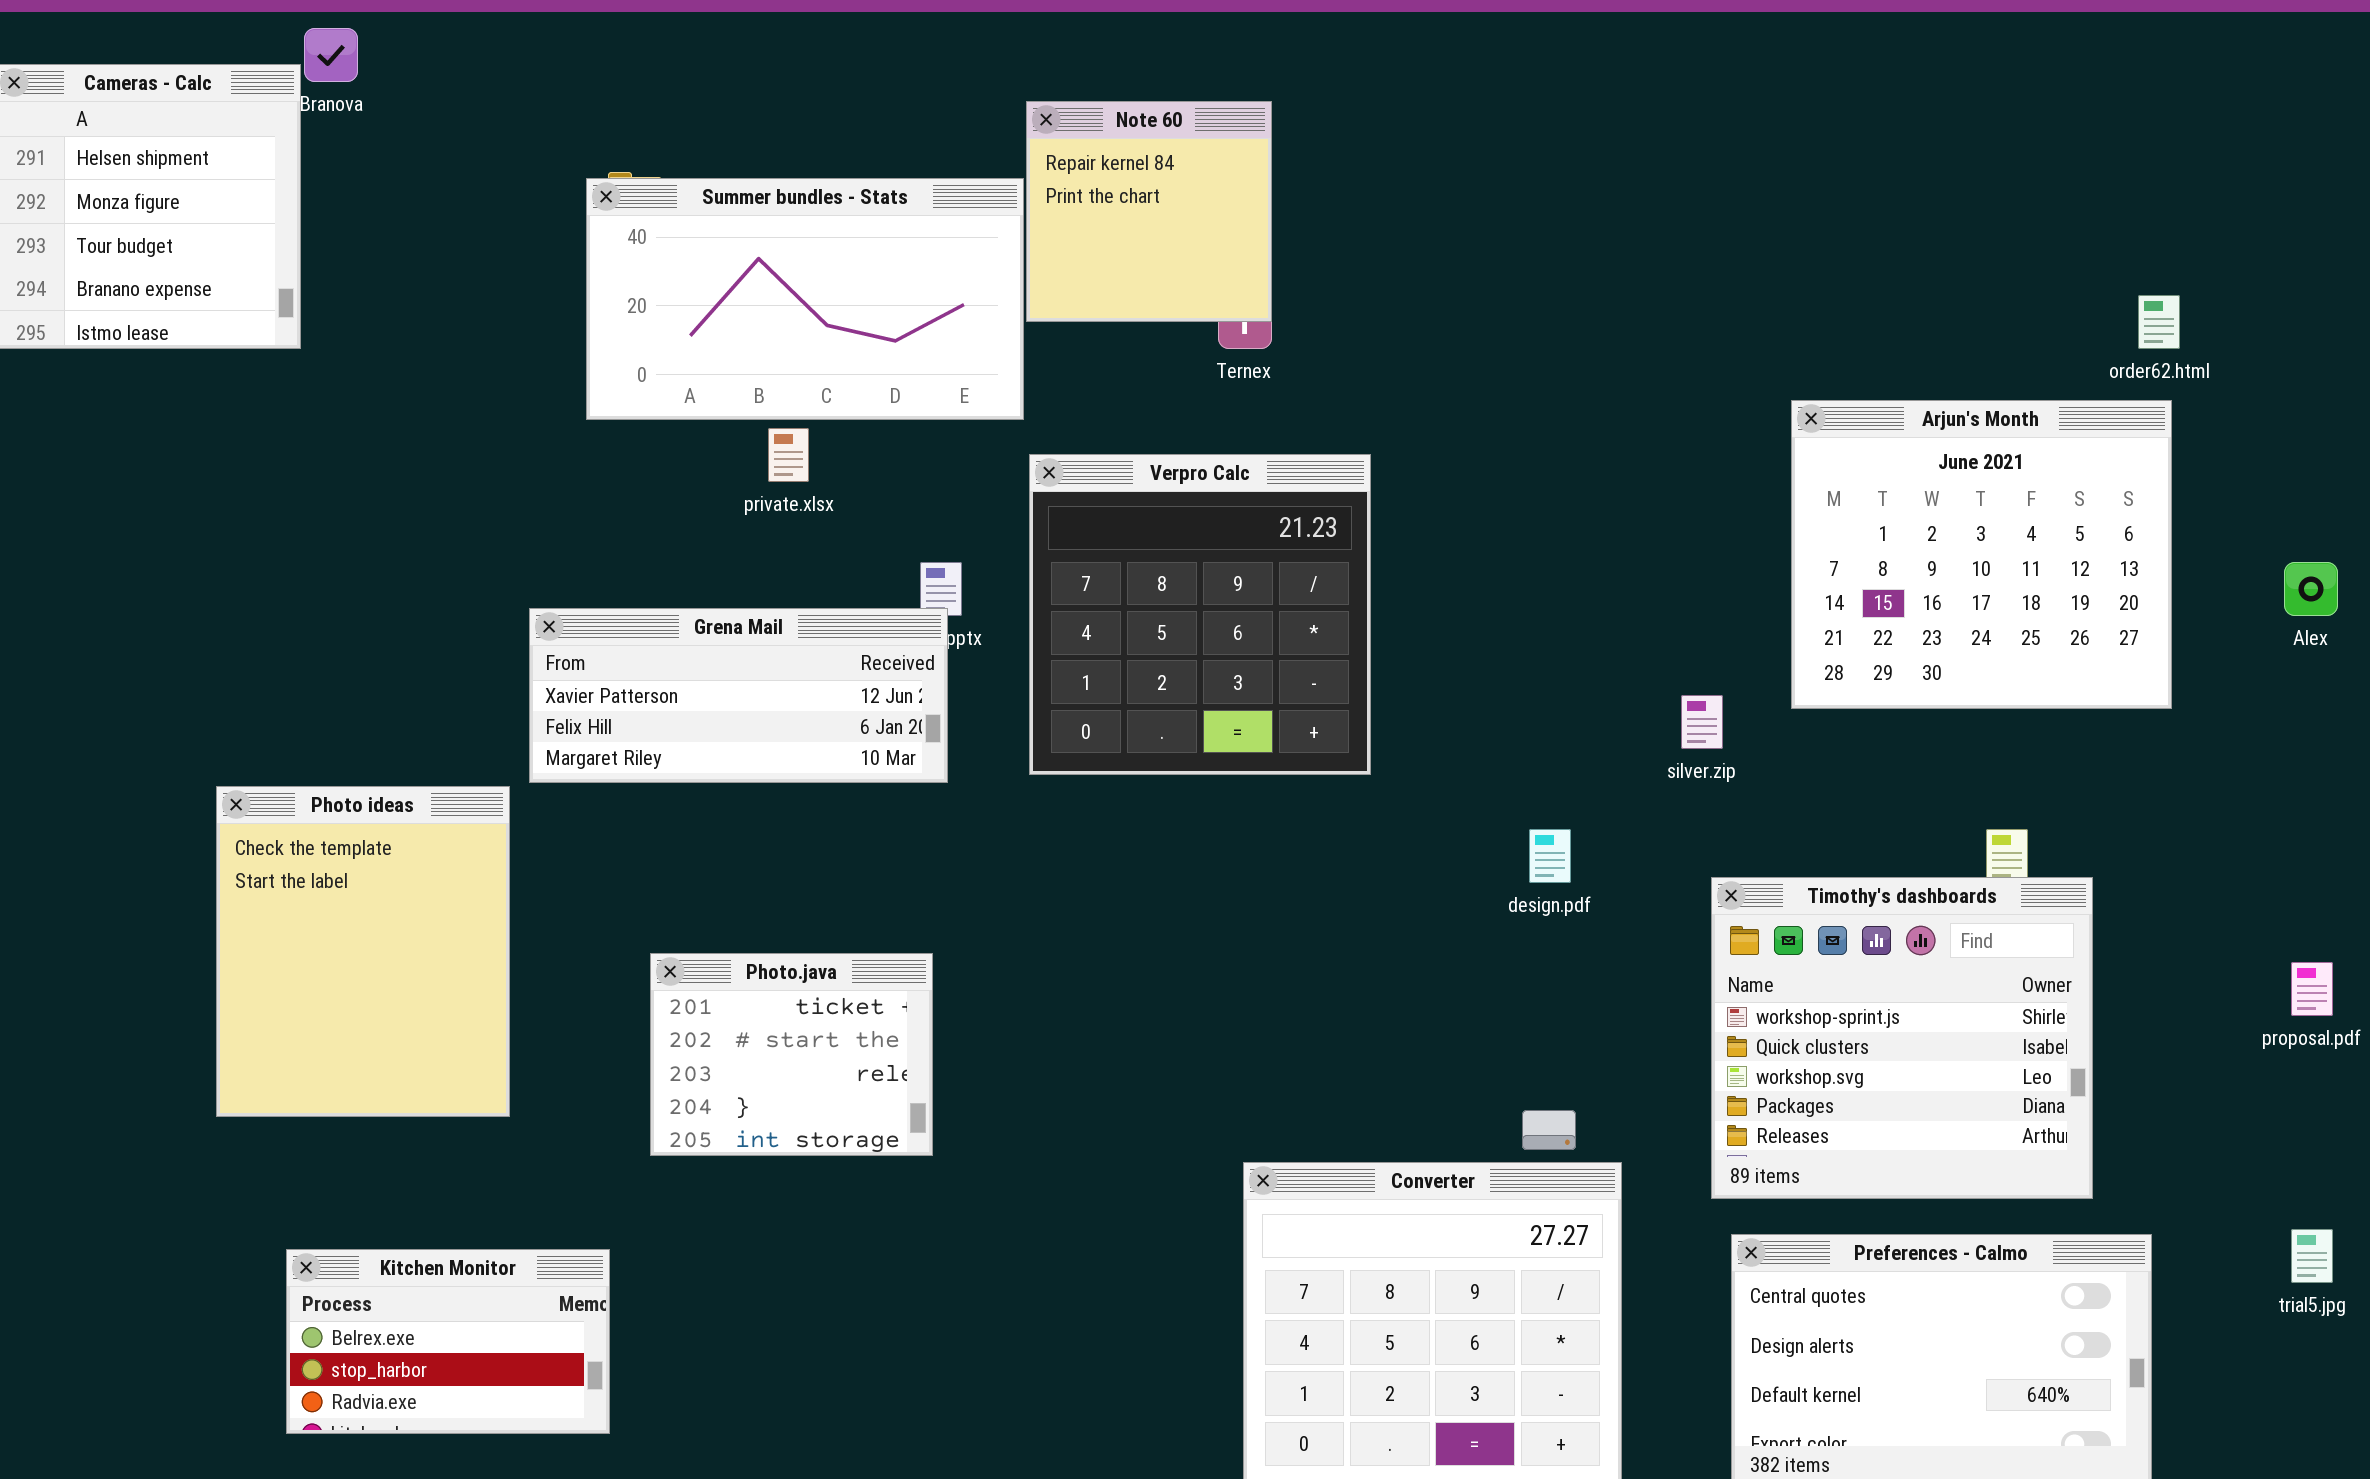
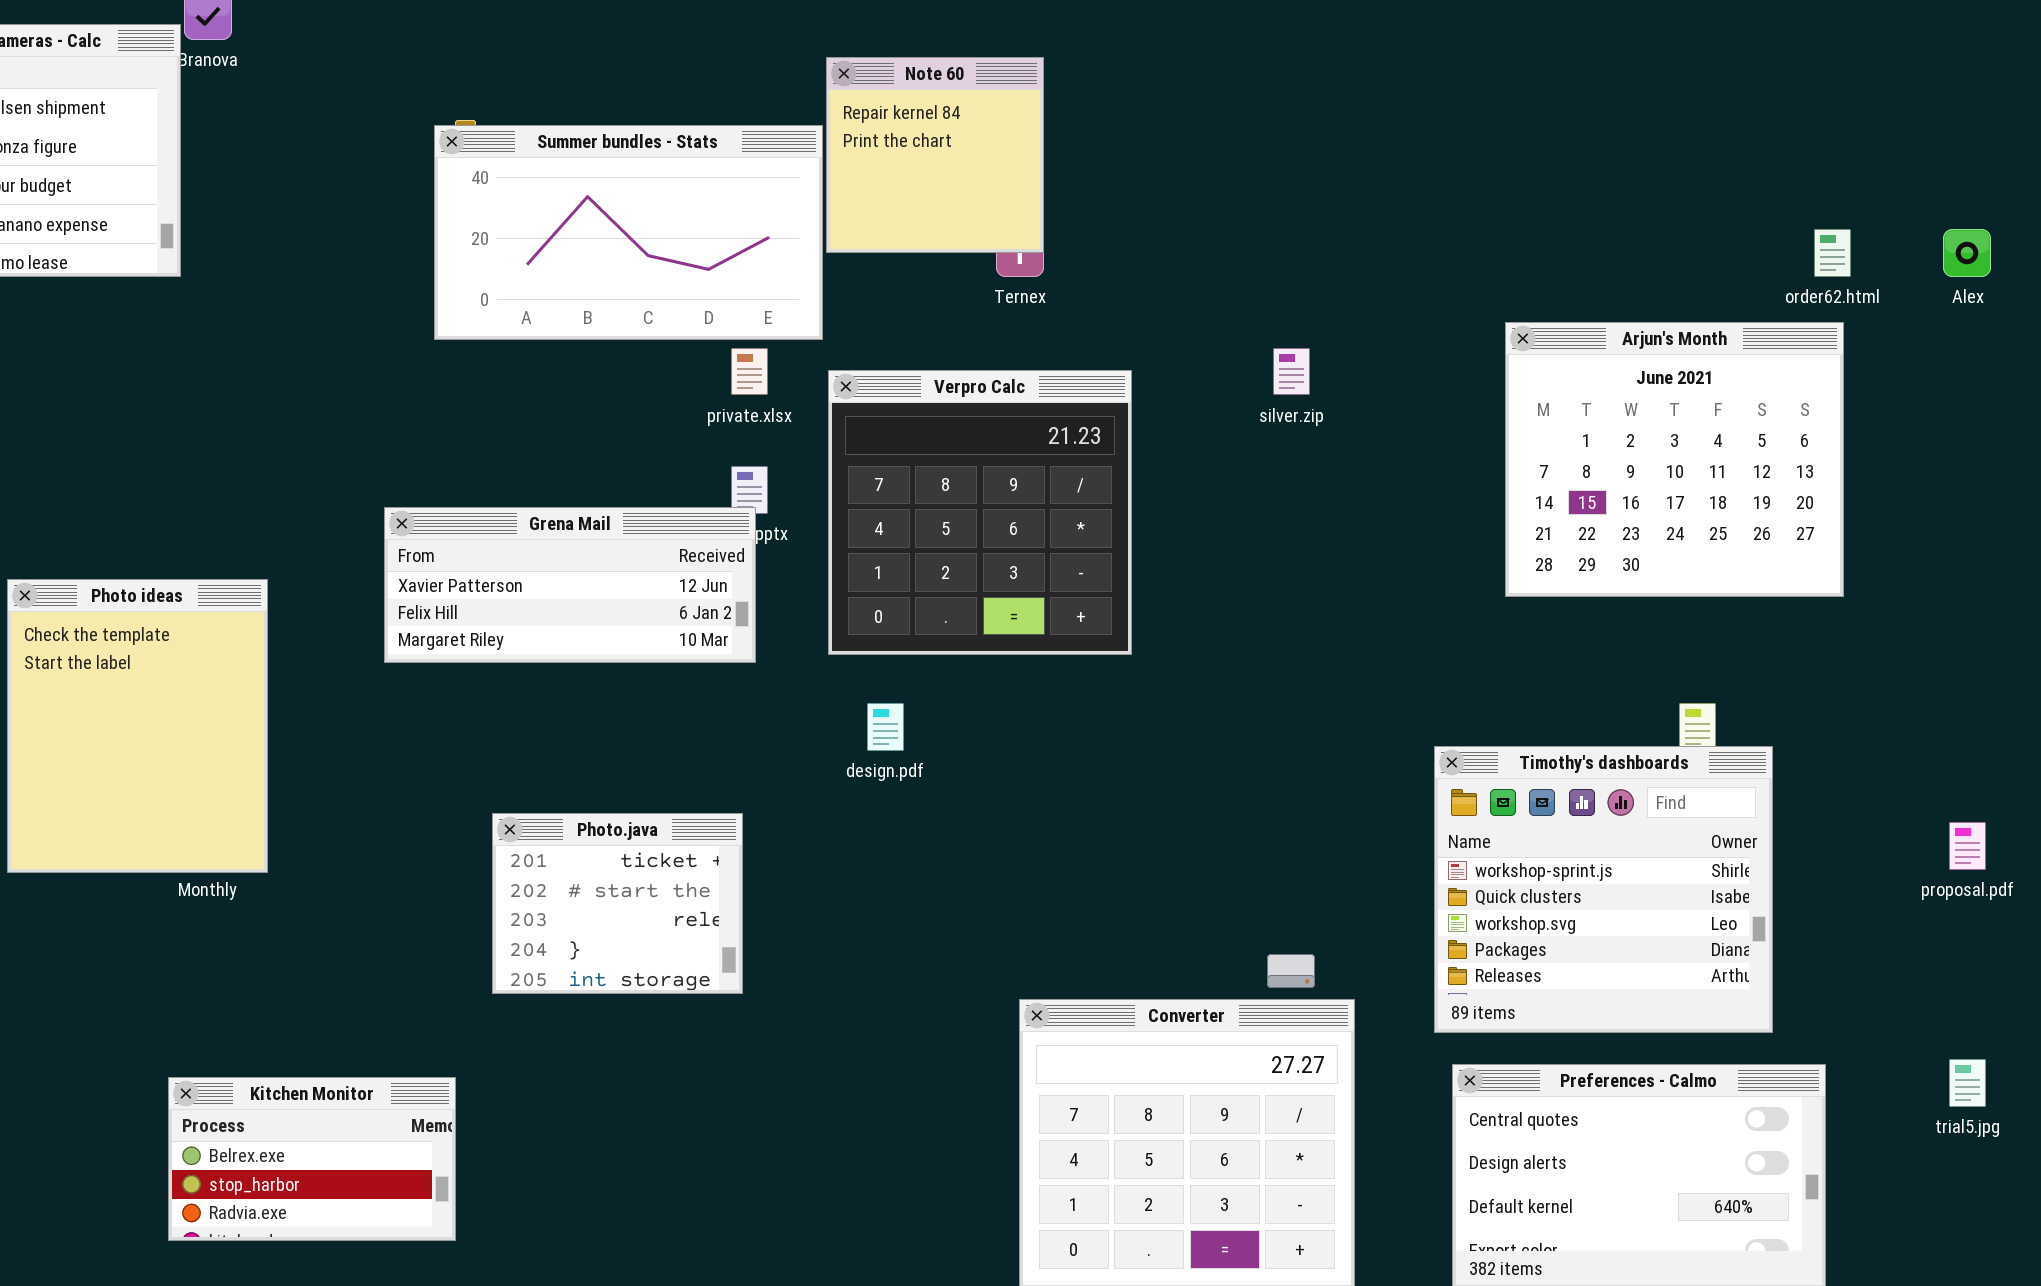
private.xlsx: [768,428,809,482] -> [731,348,768,395], moved
Alex: [2284,562,2338,616] -> [1943,229,1991,277], moved
silver.zip: [1681,695,1723,749] -> [1273,348,1310,395], moved
Photo ideas: [216,786,510,1117] -> [7,579,268,873], moved
design.pdf: [1529,829,1571,883] -> [867,703,904,751], moved

